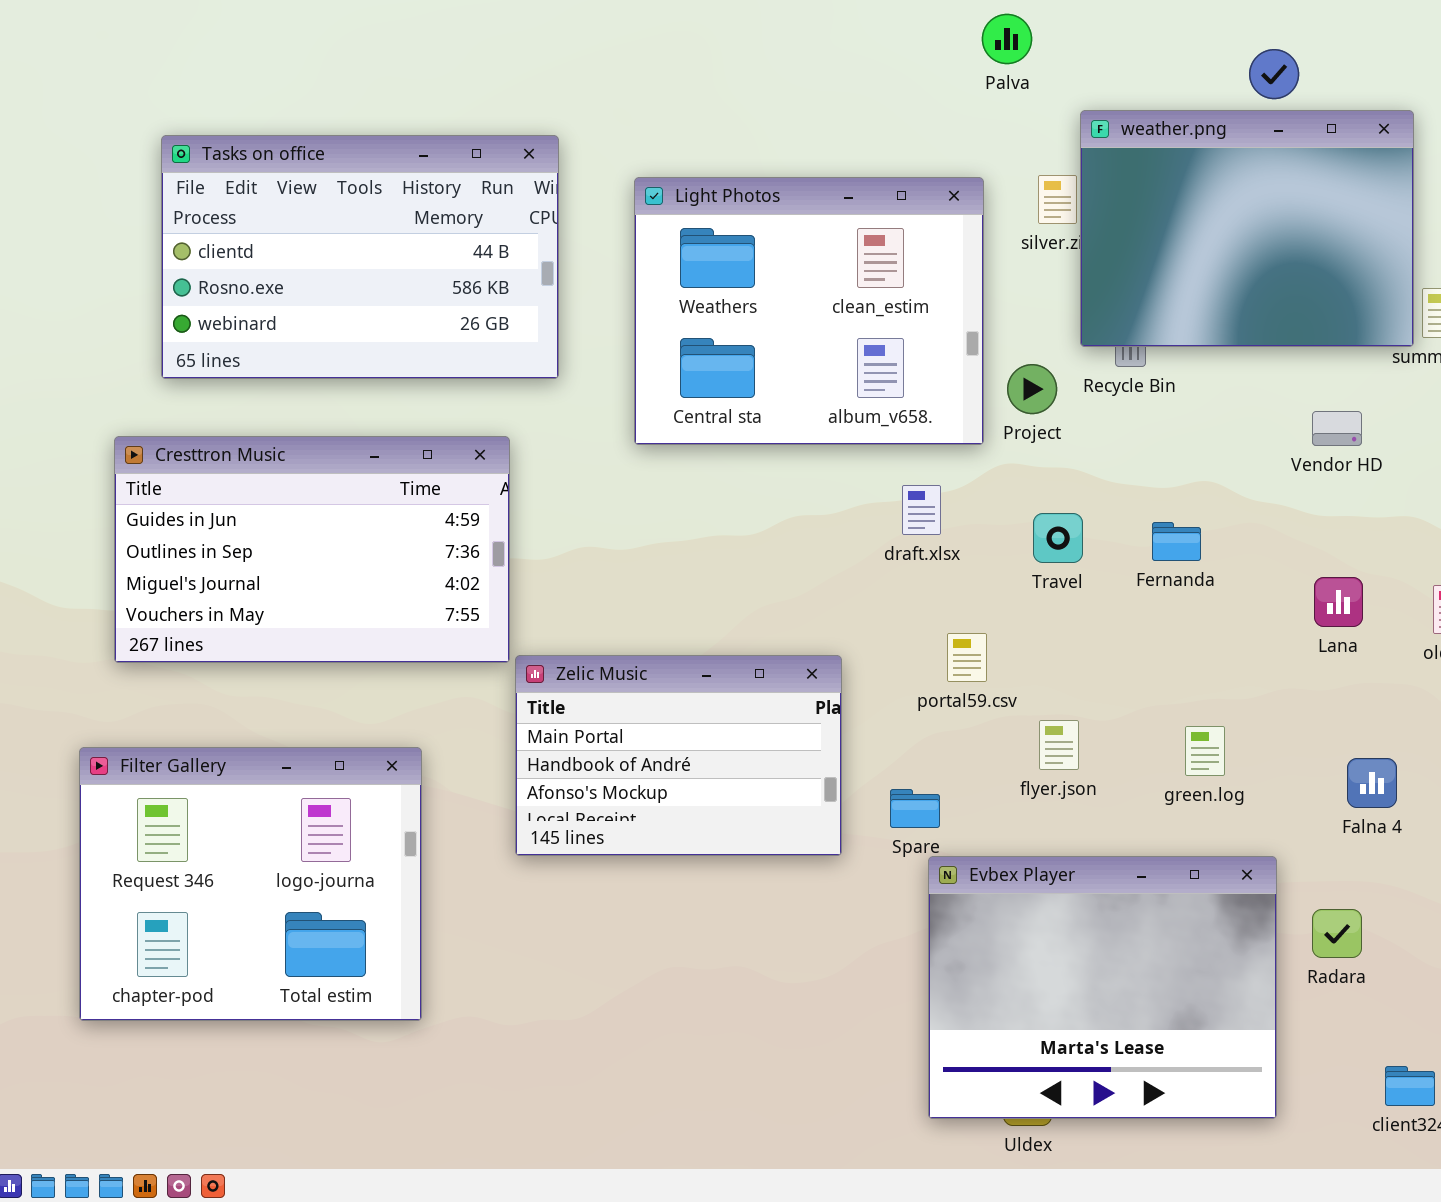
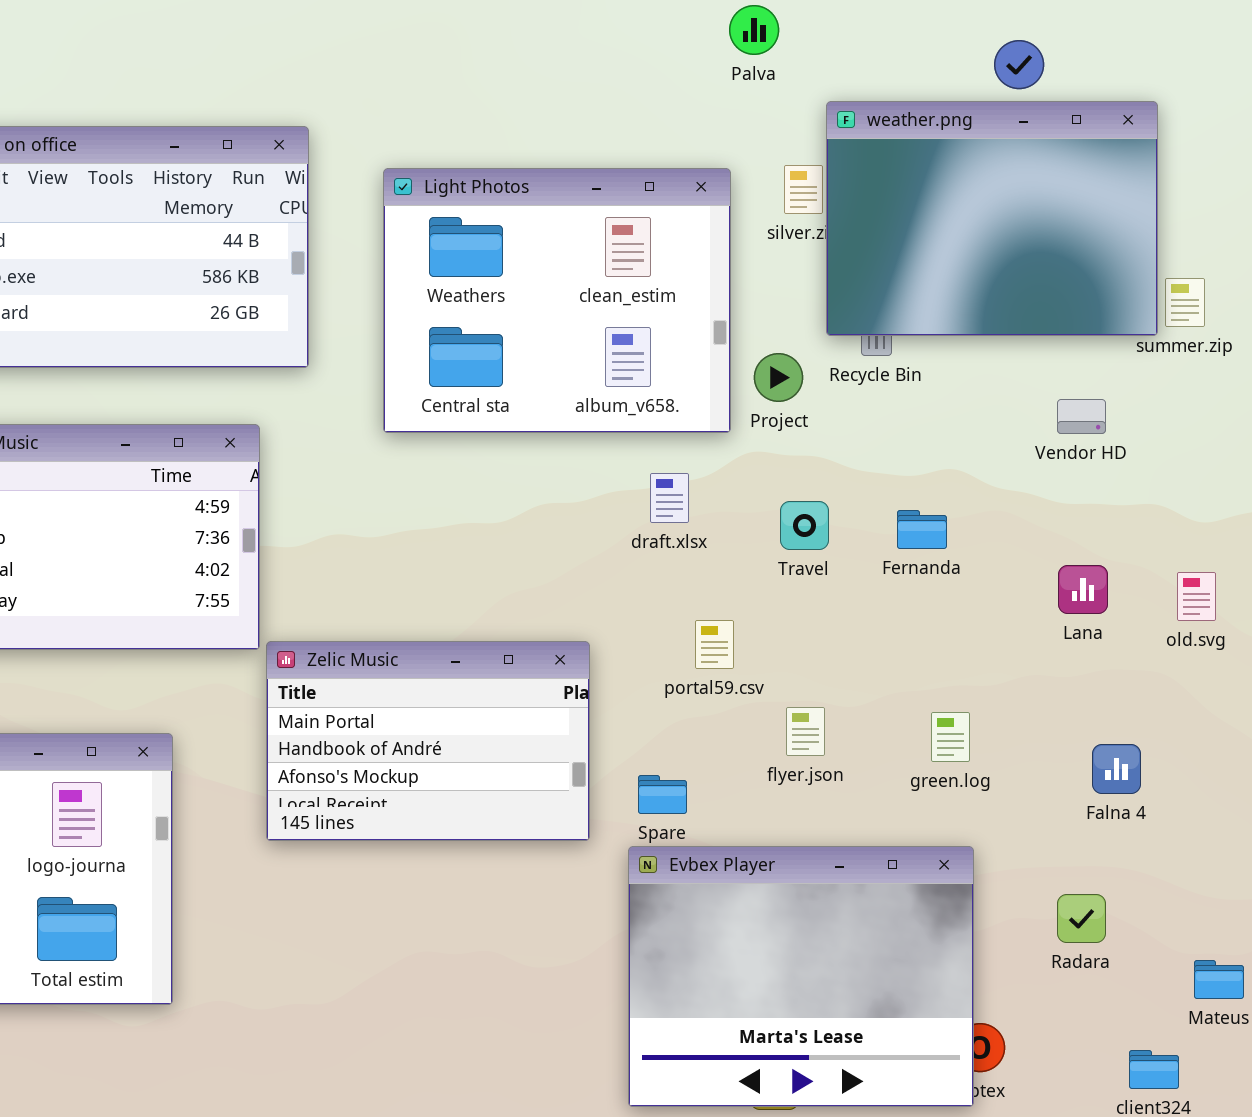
Evbex Player: [928,856,1277,1119] -> [628,846,974,1107], moved

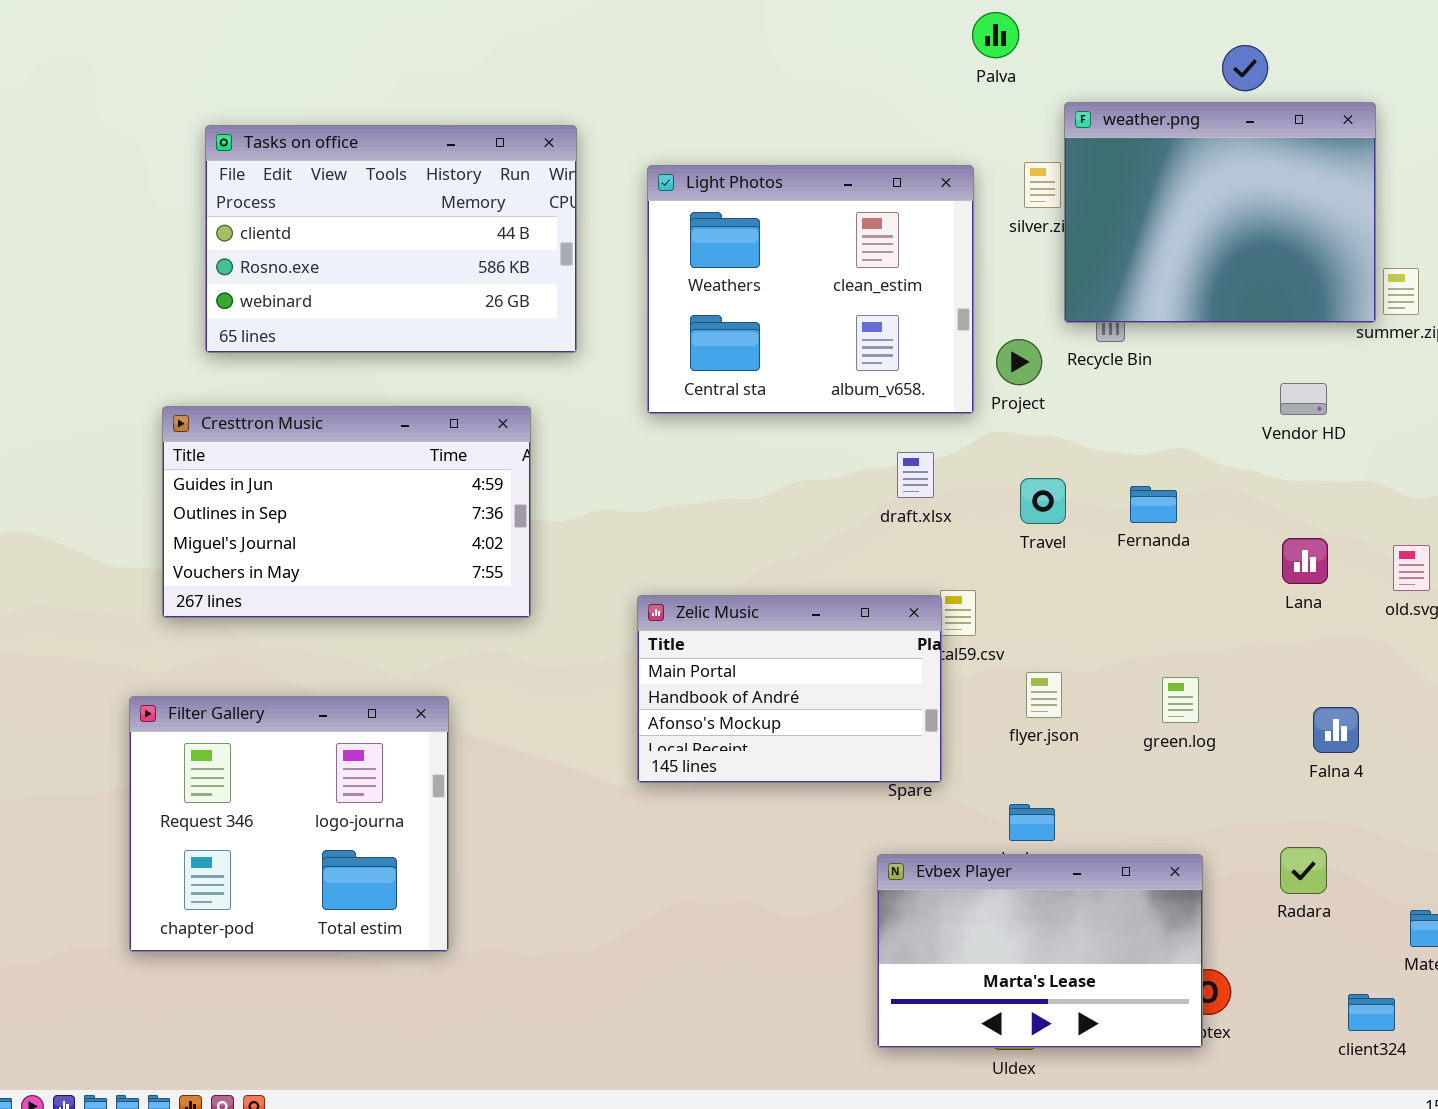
Zelic Music: [266,641,590,841] -> [637,595,942,783], moved
Evbex Player: [628,846,974,1107] -> [877,854,1203,1048], resized

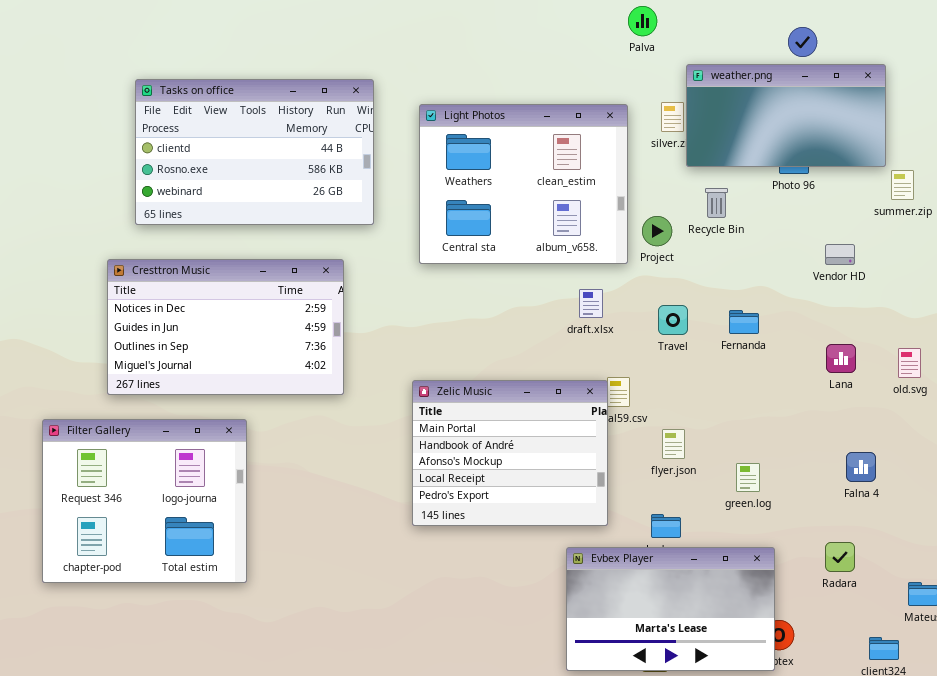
weather.png: [1064,102,1376,323] -> [686,64,886,167], resized
Cresttron Music: [162,406,531,618] -> [107,259,344,395], scrolled up 1 row
Zelic Music: [637,595,942,783] -> [412,380,608,526], resized
green.log: [1162,677,1199,723] -> [736,463,760,492], moved
Filter Gallery: [129,696,449,952] -> [42,419,247,583], moved

